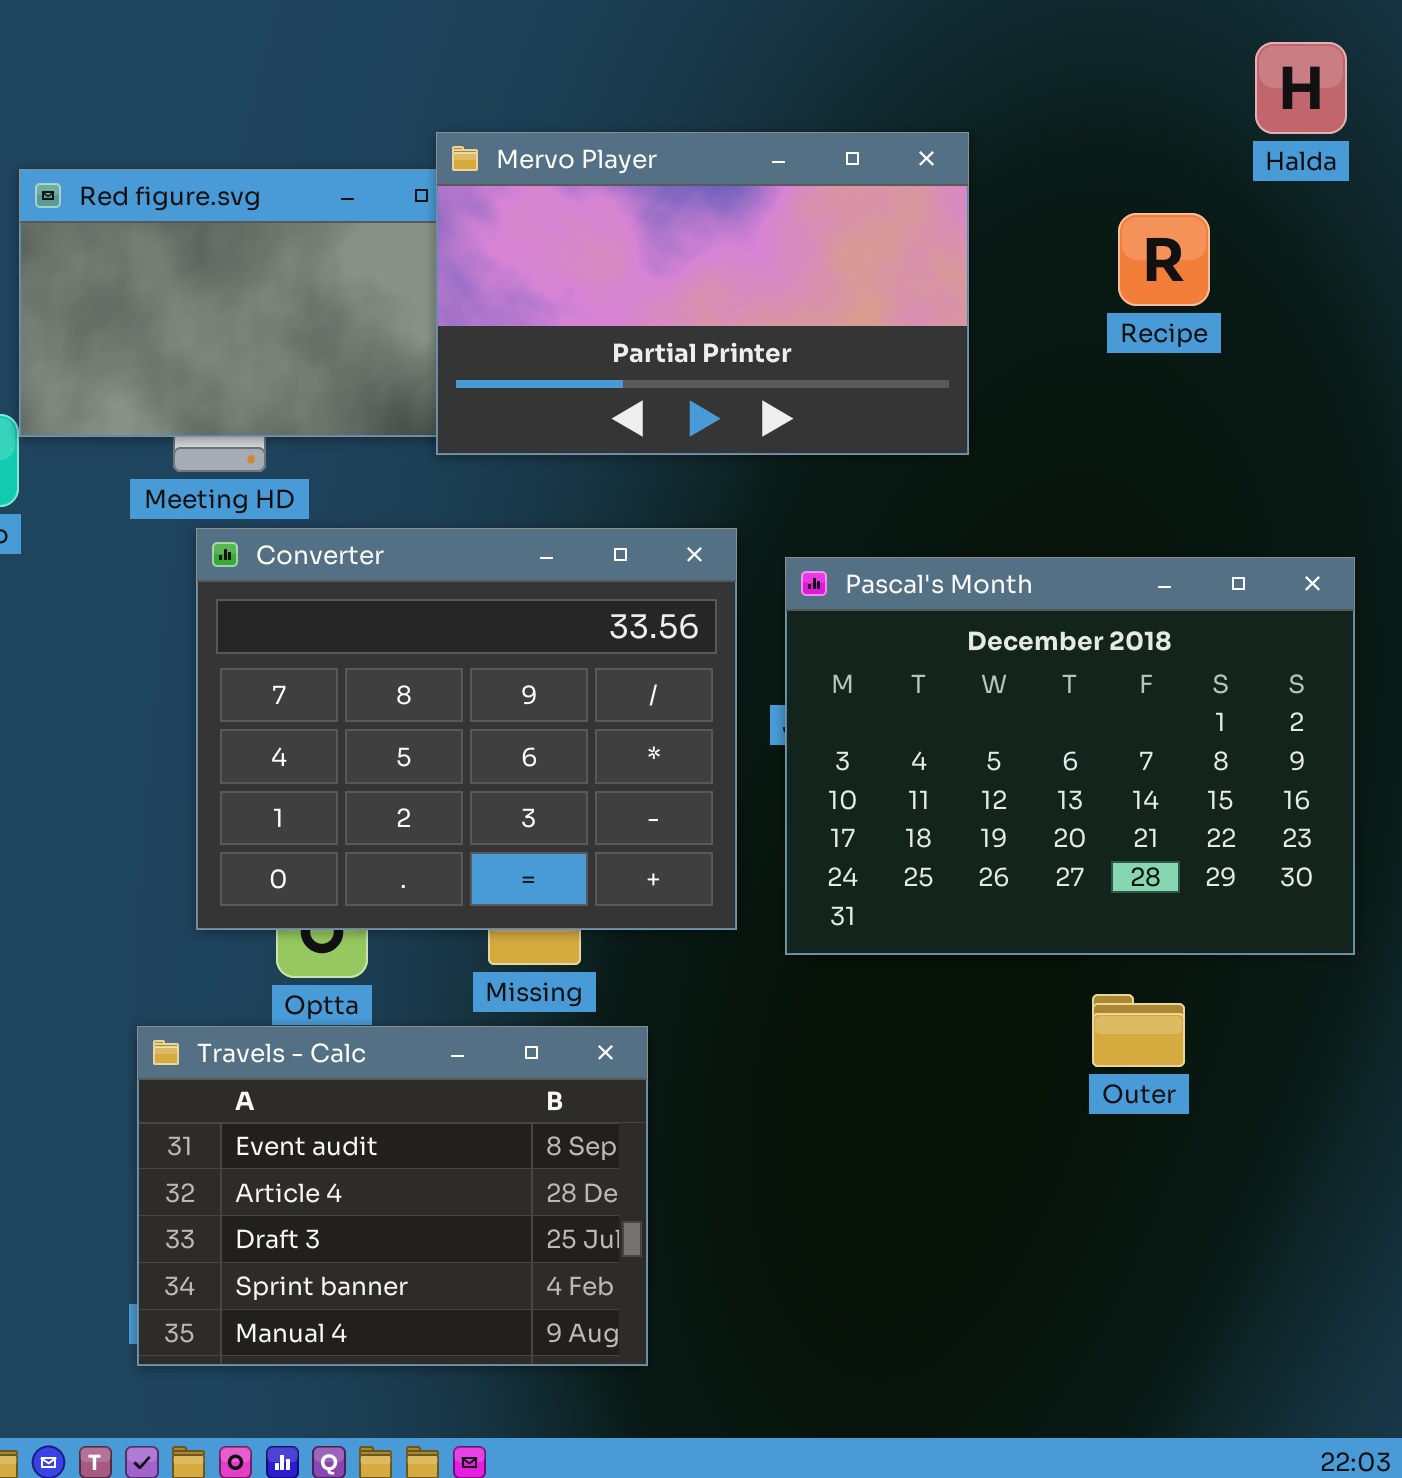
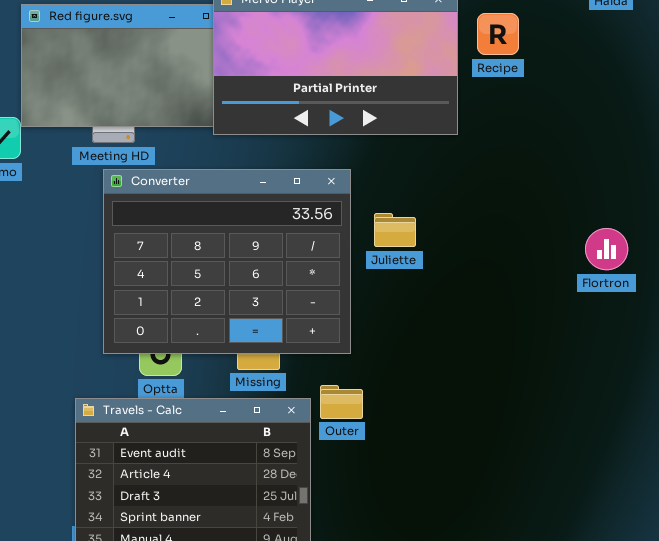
Recipe: [1118,213,1210,306] -> [477,13,519,55], moved
Pascal's Month: [785,557,1355,955] -> none, closed
Outer: [1092,994,1185,1067] -> [320,385,363,419], moved

